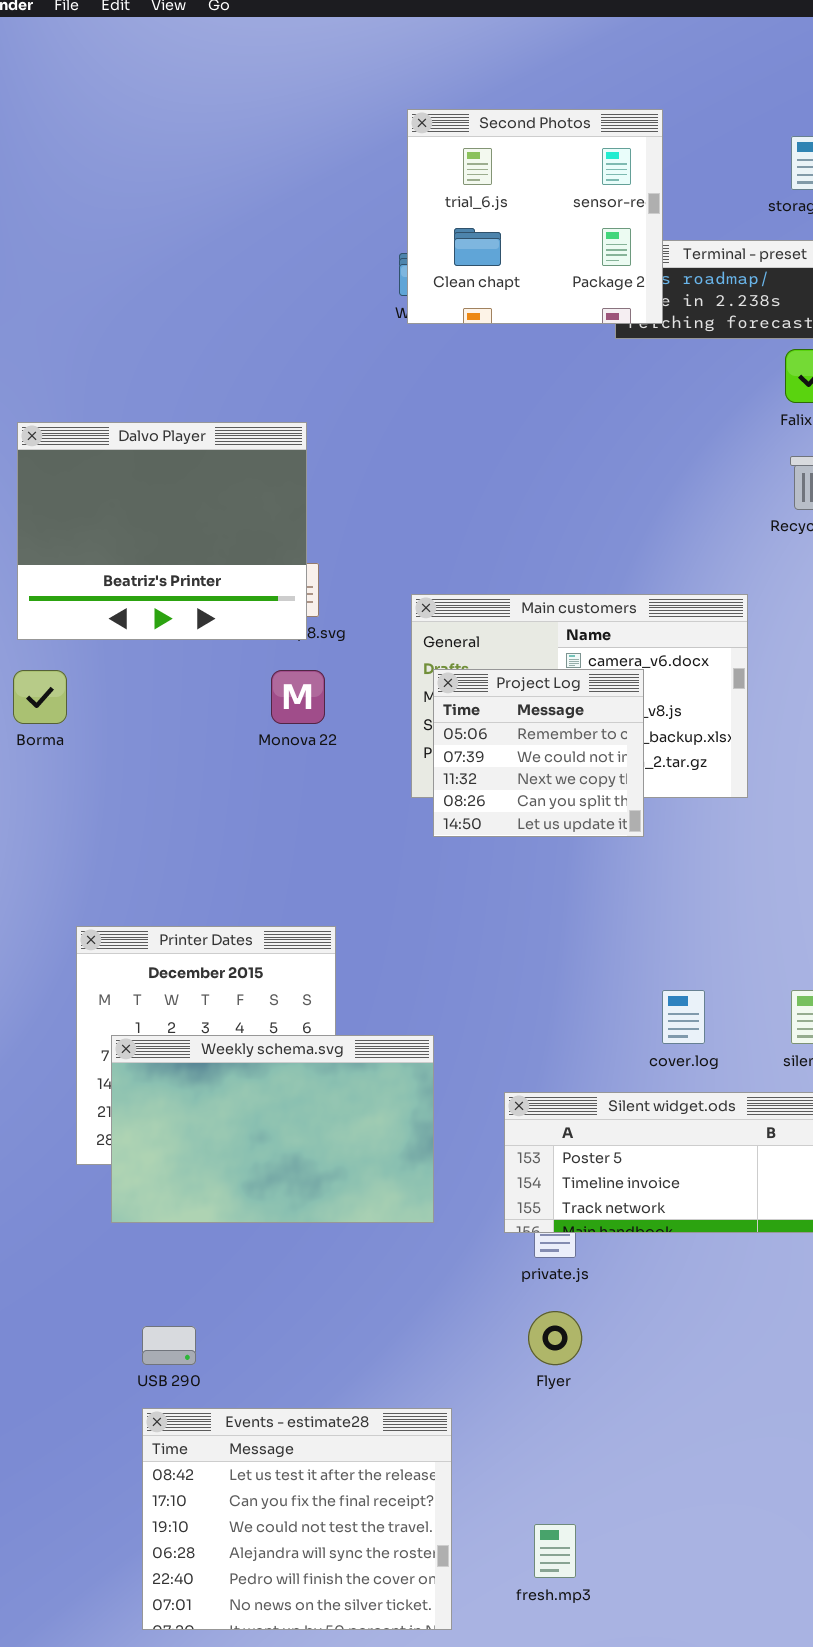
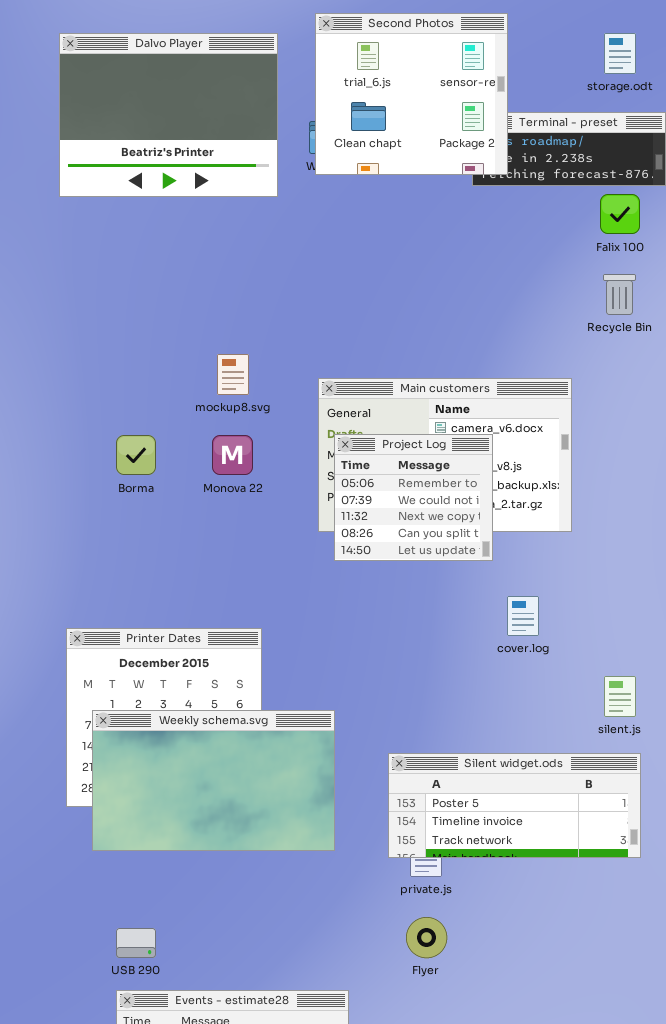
Dalvo Player: [17,422,307,640] -> [59,33,278,197], moved
Borma: [13,670,67,724] -> [116,435,156,475], moved
cover.log: [662,990,705,1044] -> [507,596,539,636], moved

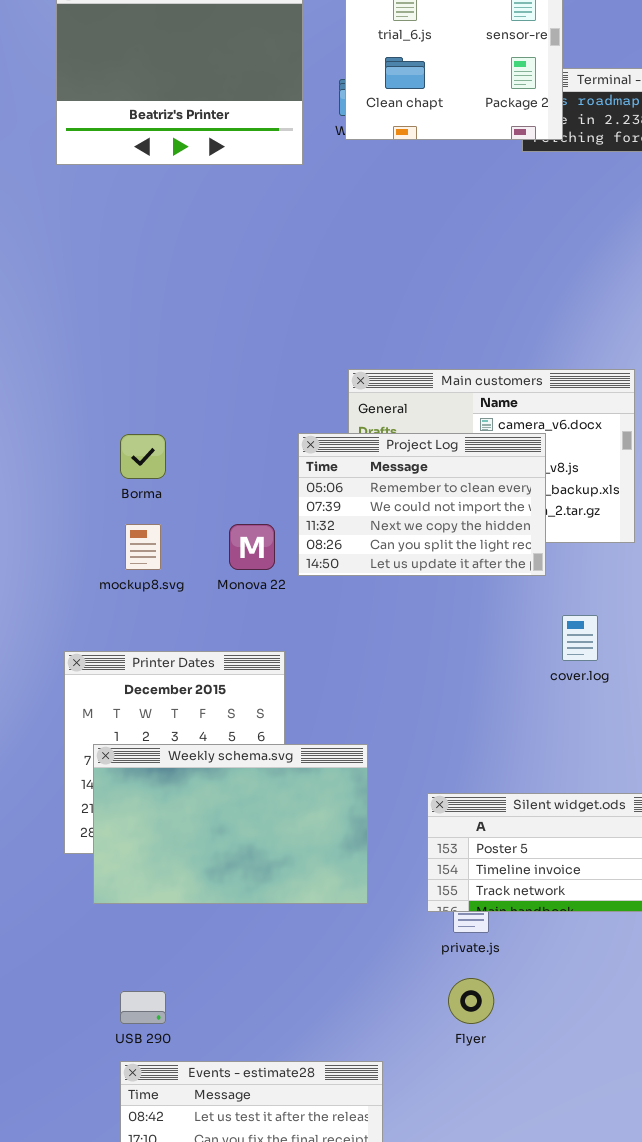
mockup8.svg: [217,354,249,395] -> [125,524,161,570], moved
Project Log: [334,434,493,561] -> [298,433,546,576], resized
Monova 22: [212,435,253,475] -> [229,524,275,570], moved

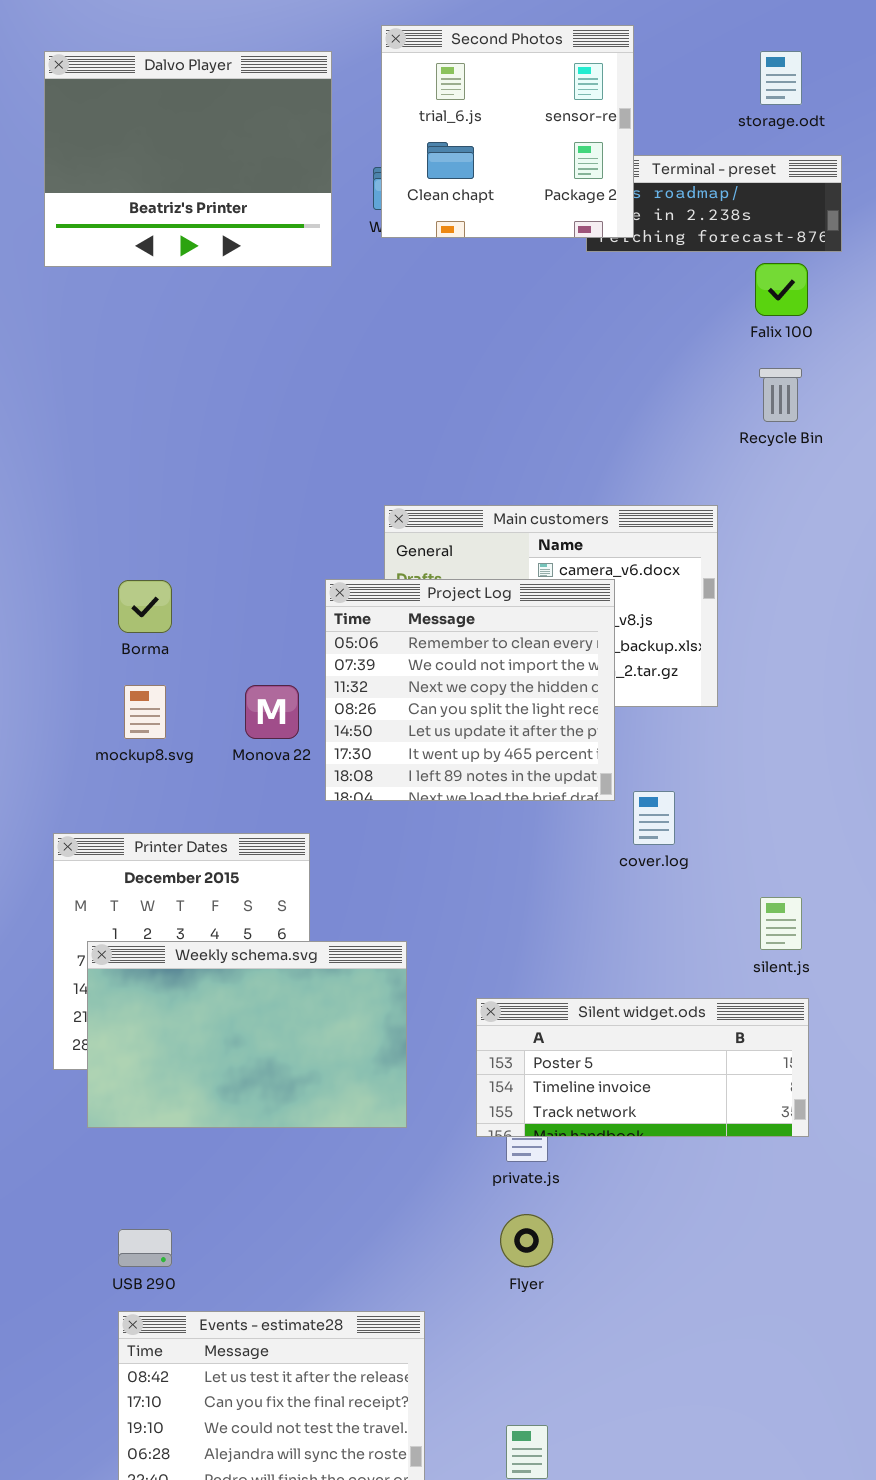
Project Log: [298,433,546,576] -> [325,579,615,801], resized

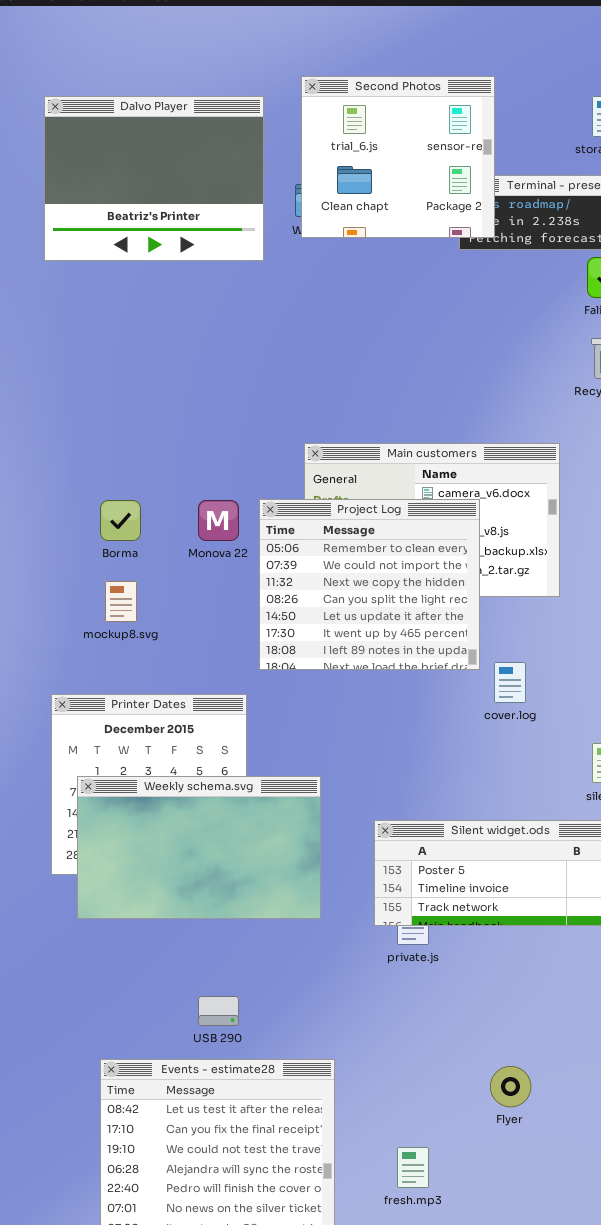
Monova 22: [245,685,299,739] -> [198,500,239,541], moved
Flyer: [500,1214,553,1267] -> [490,1066,531,1107], moved
USB 290: [118,1229,172,1267] -> [198,996,239,1026], moved

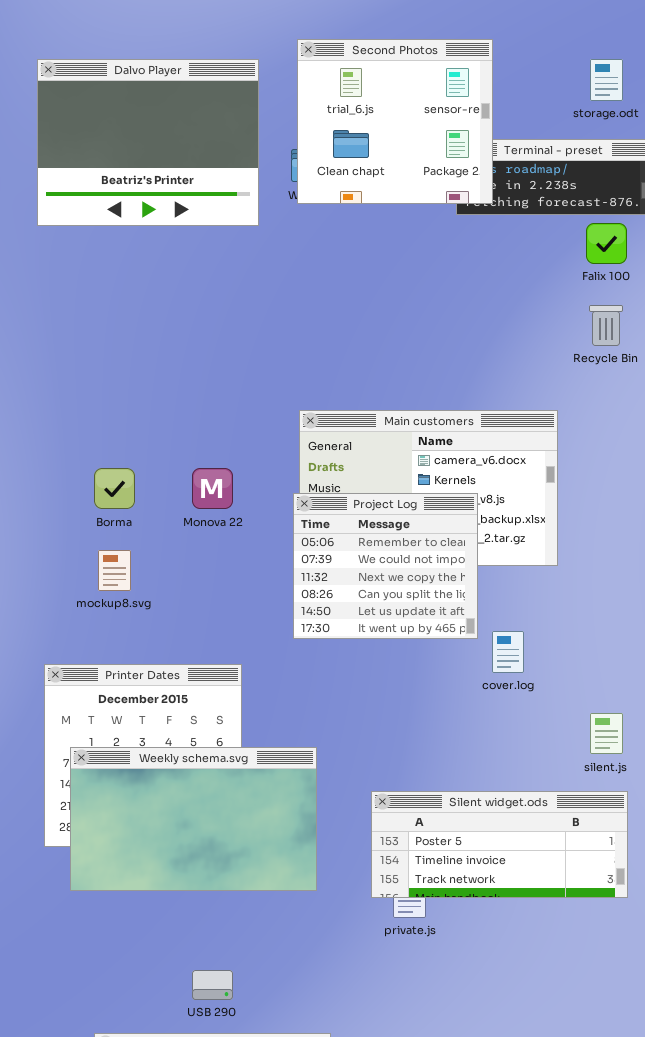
Project Log: [259,499,480,670] -> [293,493,478,639], resized

